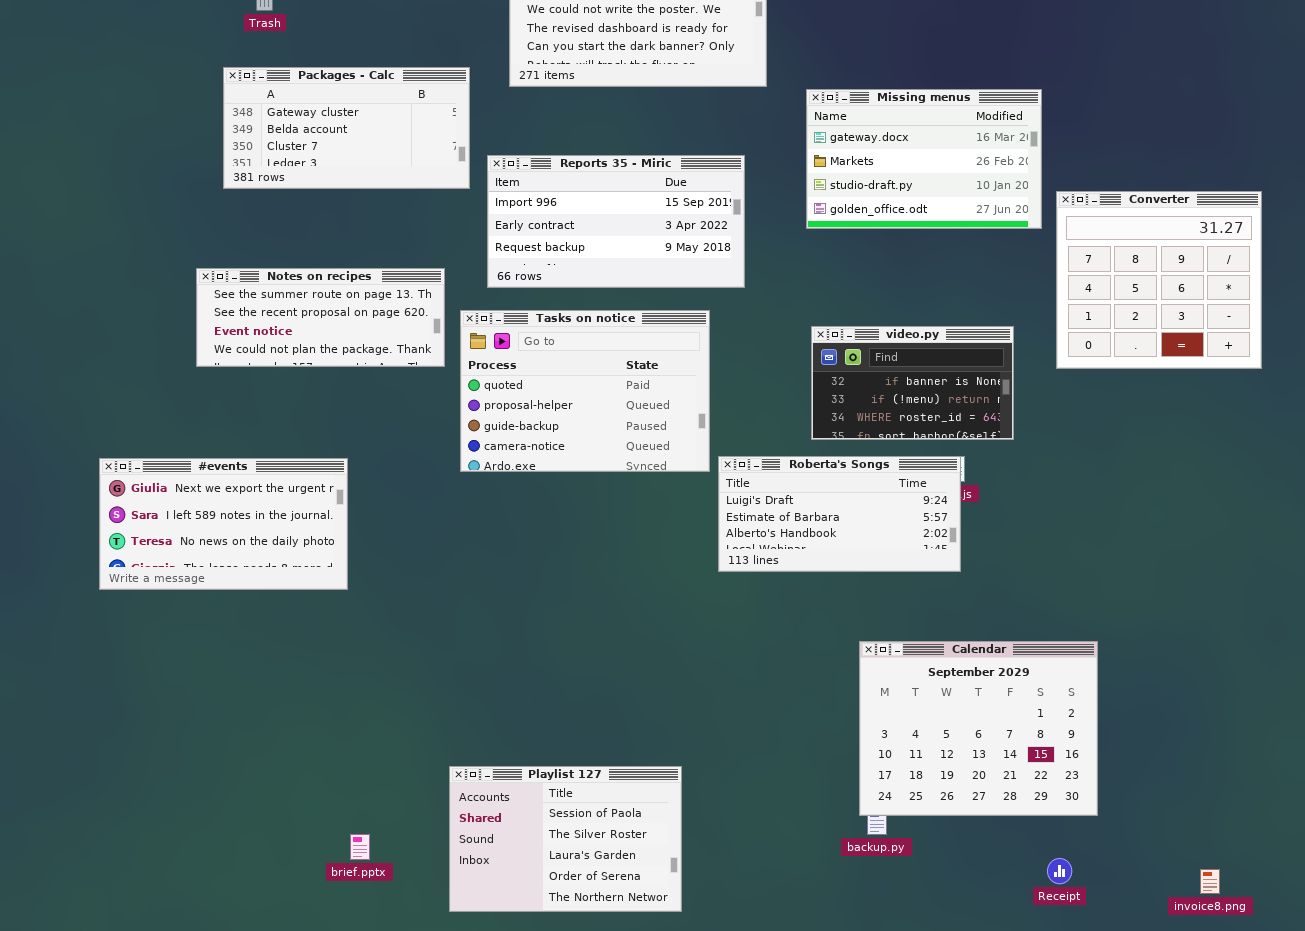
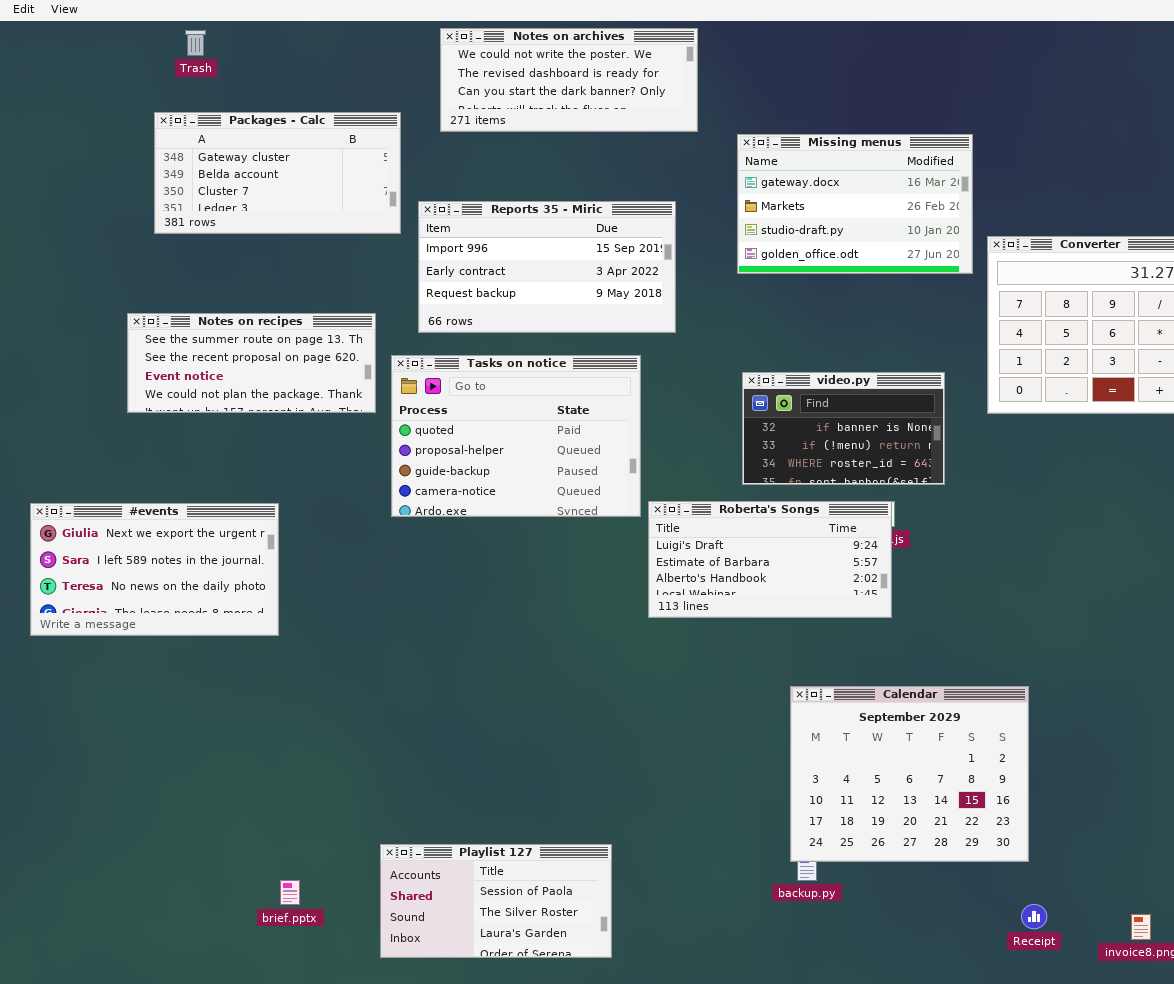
Playlist 127: [449,766,682,912] -> [380,844,612,958], resized
Receipt: [1047,858,1072,884] -> [1021,904,1047,929], moved

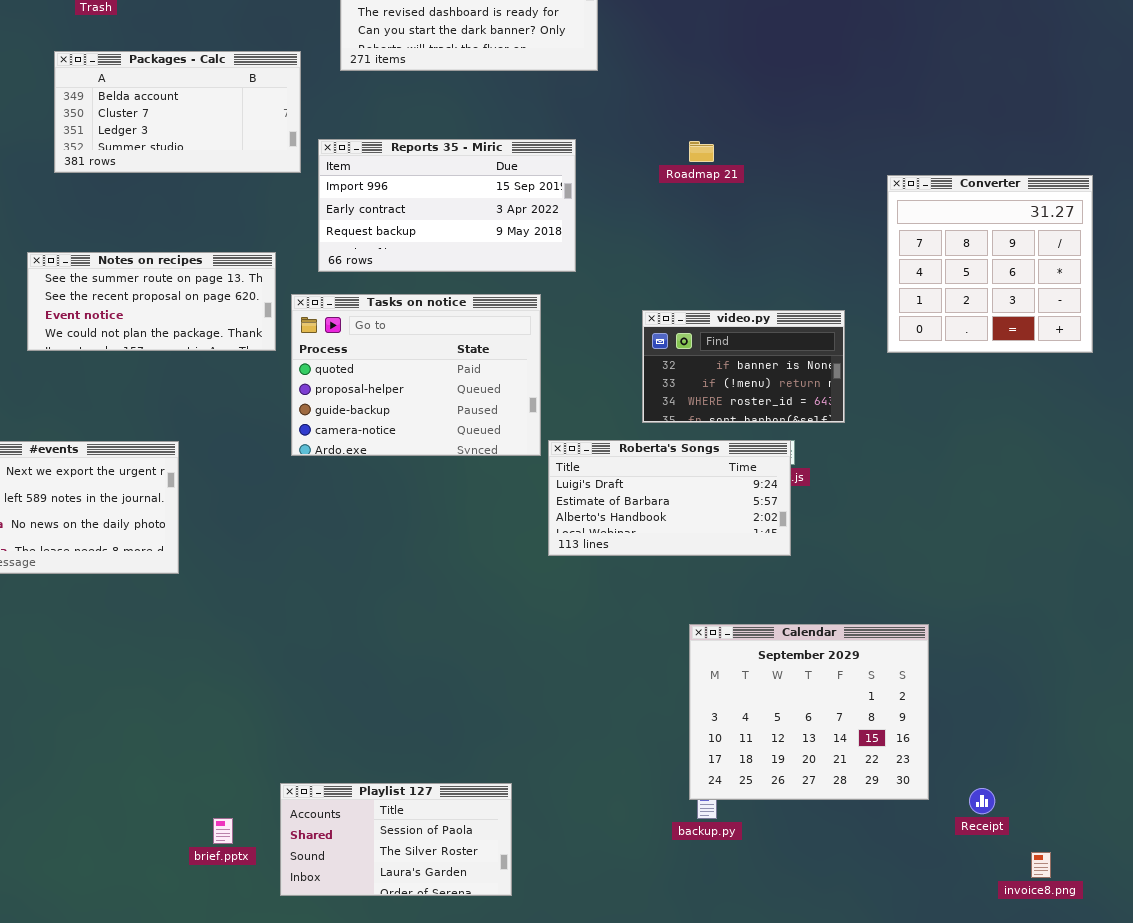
Packages - Calc: [154,112,401,234] -> [54,51,301,173], scrolled down 1 row
Missing menus: [737,134,973,274] -> none, closed
brief.pptx: [280,880,300,905] -> [213,818,233,844], moved
Receipt: [1021,904,1047,929] -> [969,788,995,814], moved

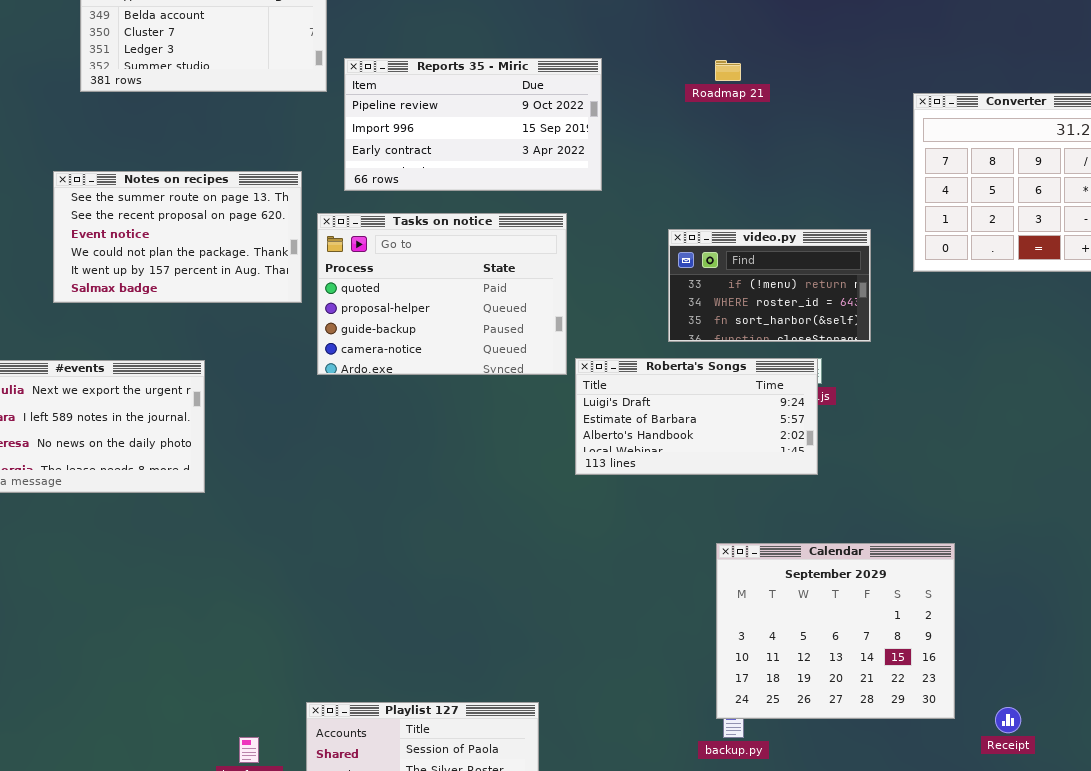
Reports 35 - Miric: [318,139,576,272] -> [344,58,602,191], scrolled up 1 row
Notes on recipes: [27,252,276,351] -> [53,171,302,303], resized
video.py: [642,310,845,423] -> [668,229,871,342], scrolled down 1 row

